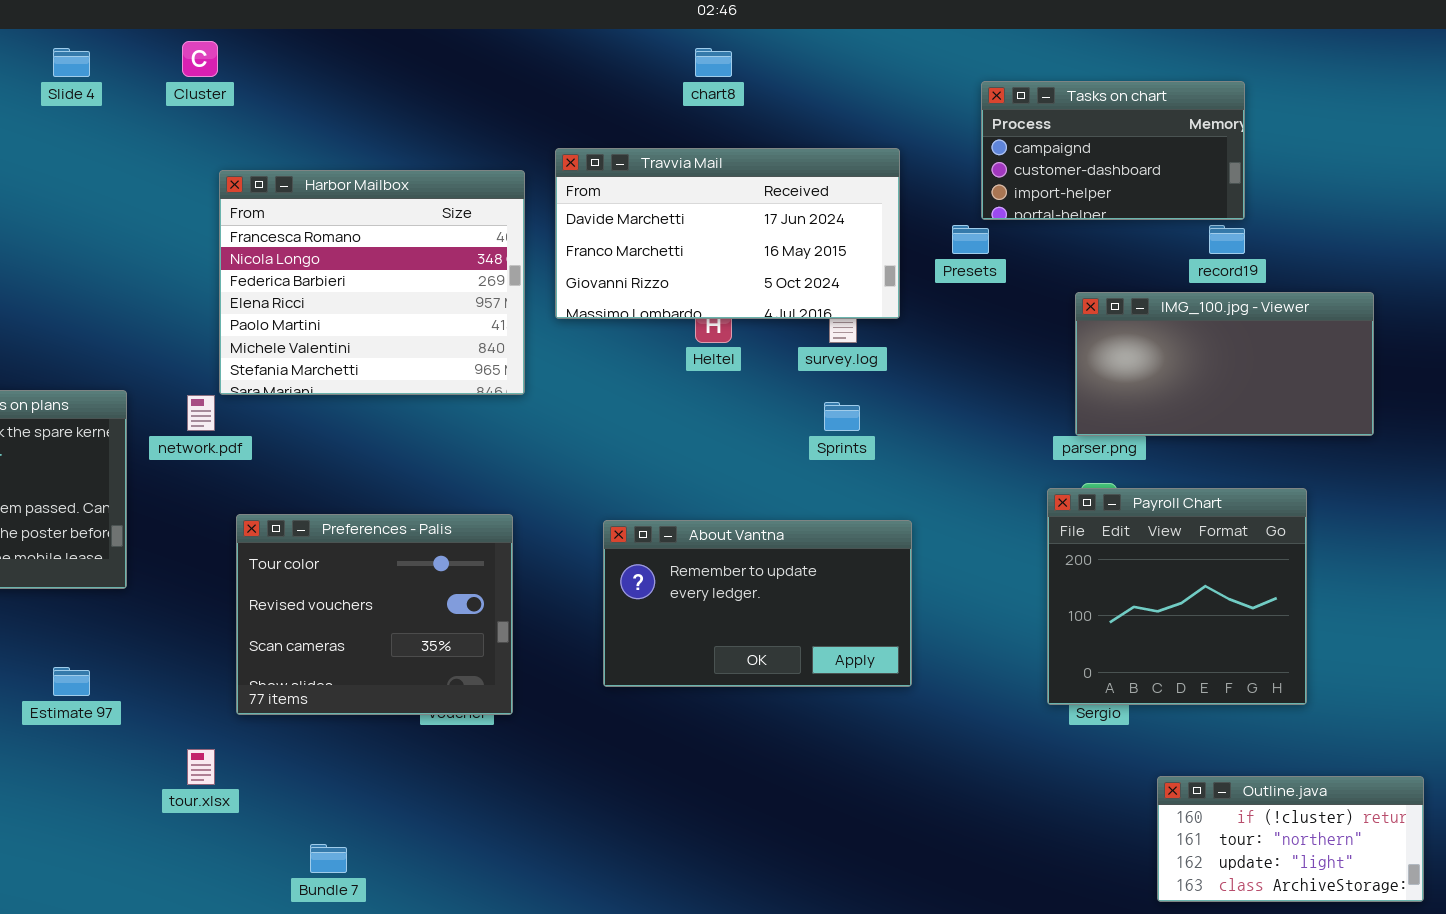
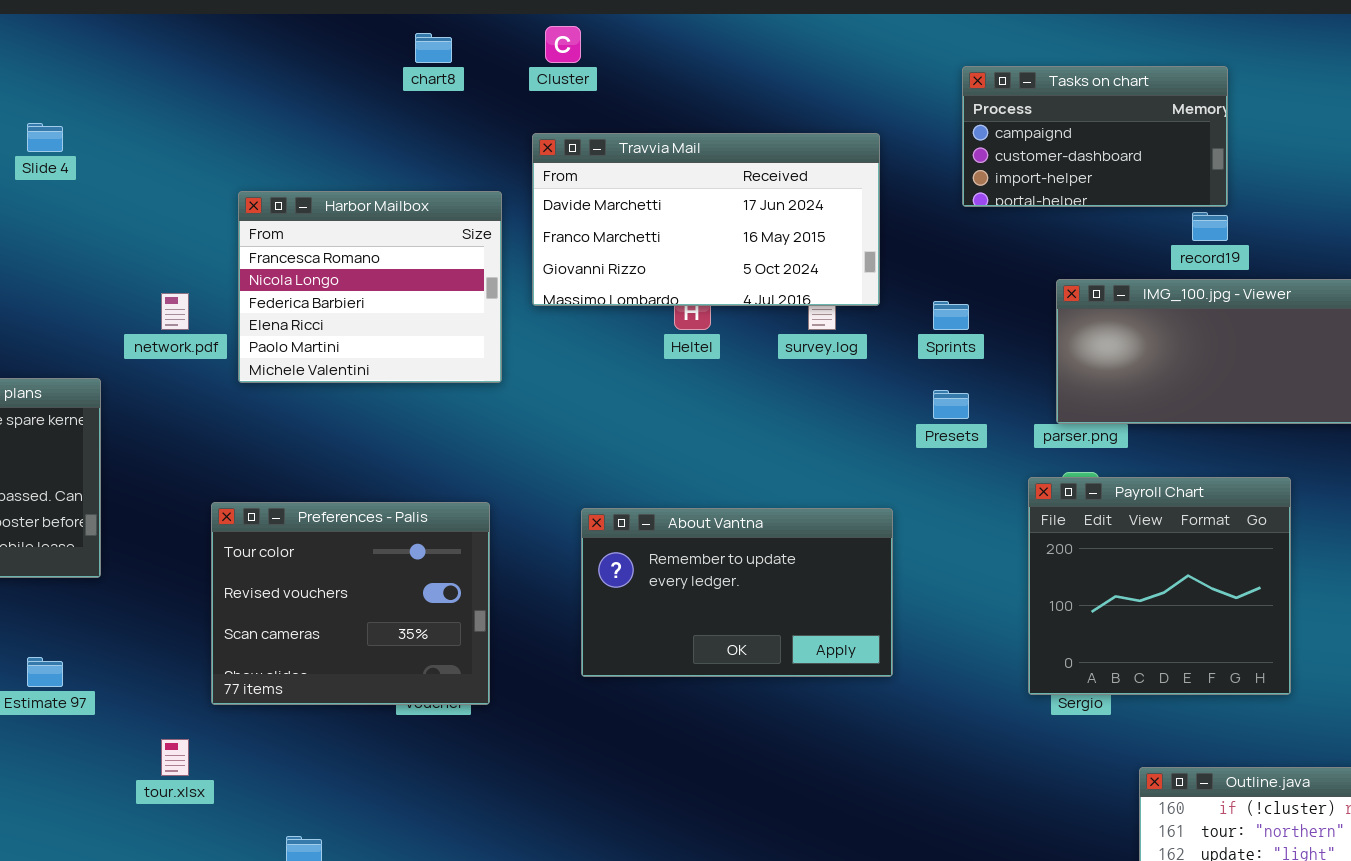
Cluster: [182,41,218,77] -> [545,26,581,63], moved
Slide 4: [53,48,90,77] -> [27,123,63,152], moved
chart8: [695,48,732,77] -> [415,33,452,63], moved
Harbor Mailbox: [219,170,525,395] -> [238,191,502,383], resized
Presets: [952,225,989,254] -> [933,390,969,419], moved
network.pdf: [187,395,215,431] -> [161,293,189,330], moved
Sprints: [824,402,860,431] -> [933,301,969,330], moved

